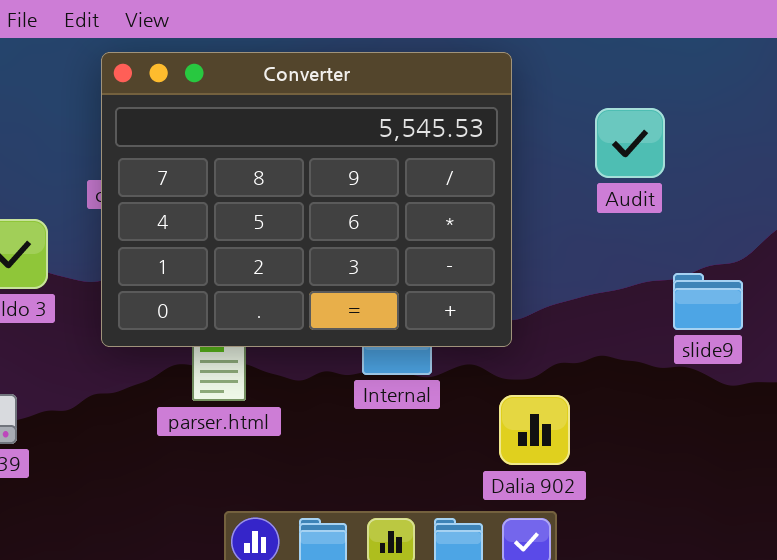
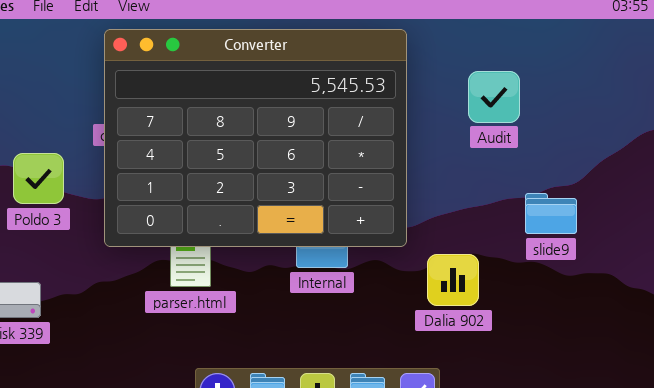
Dalia 902: [499,395,570,465] -> [427,254,479,306], moved

